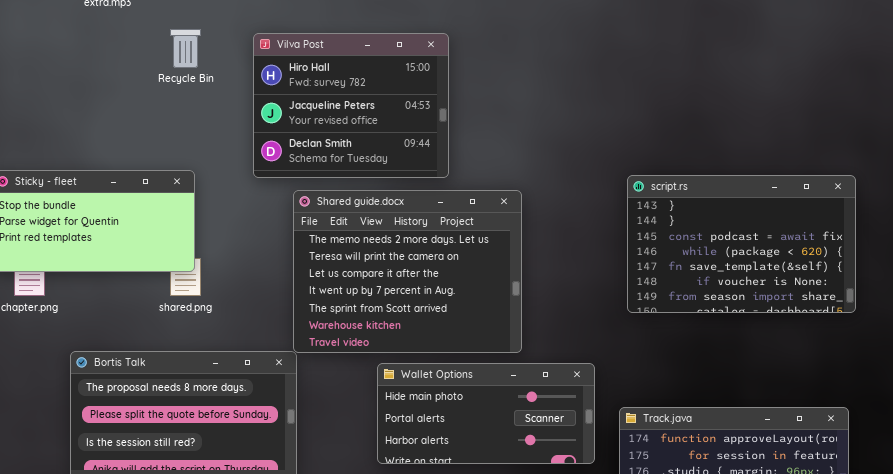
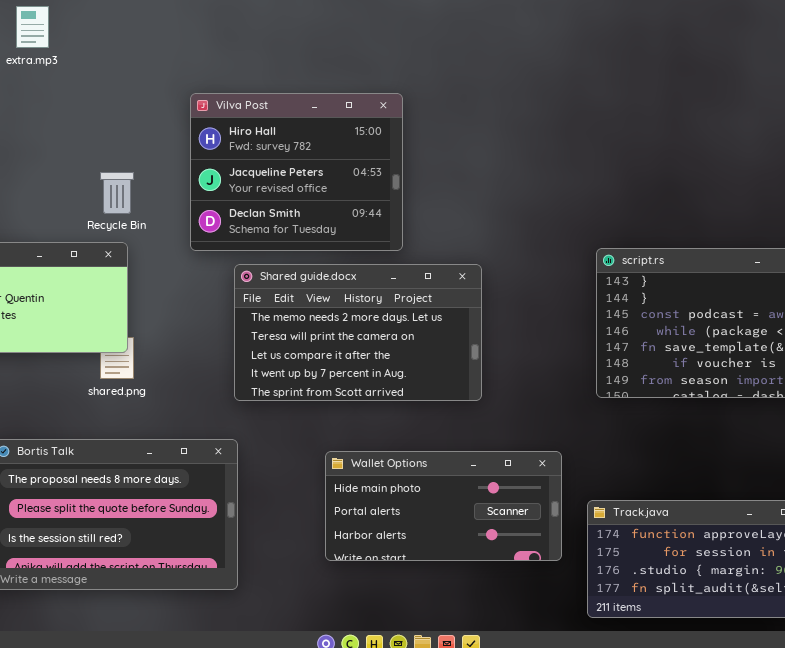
Recycle Bin: [170,29,201,68] -> [100,172,134,214], moved
Shared guide.docx: [293,190,522,353] -> [234,264,482,401], resized

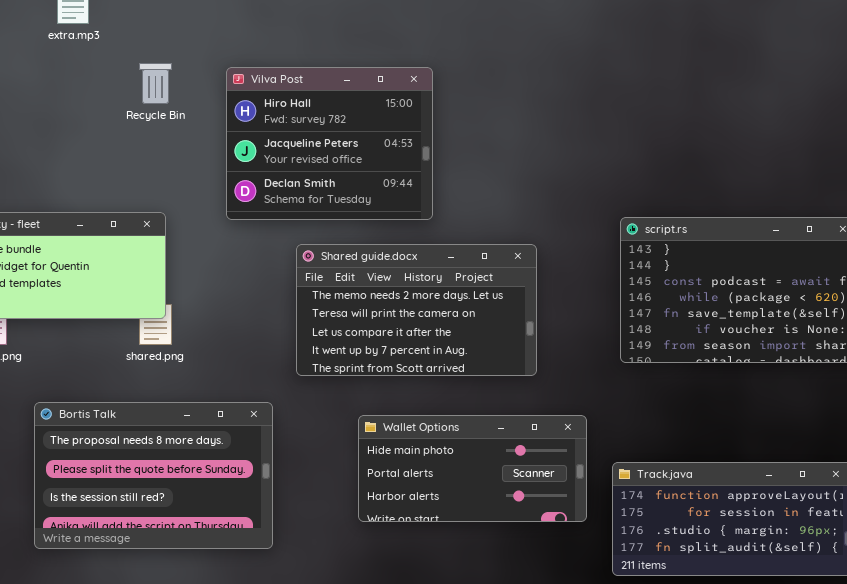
Recycle Bin: [100,172,134,214] -> [139,63,172,104], moved
Shared guide.docx: [234,264,482,401] -> [296,244,537,376], moved

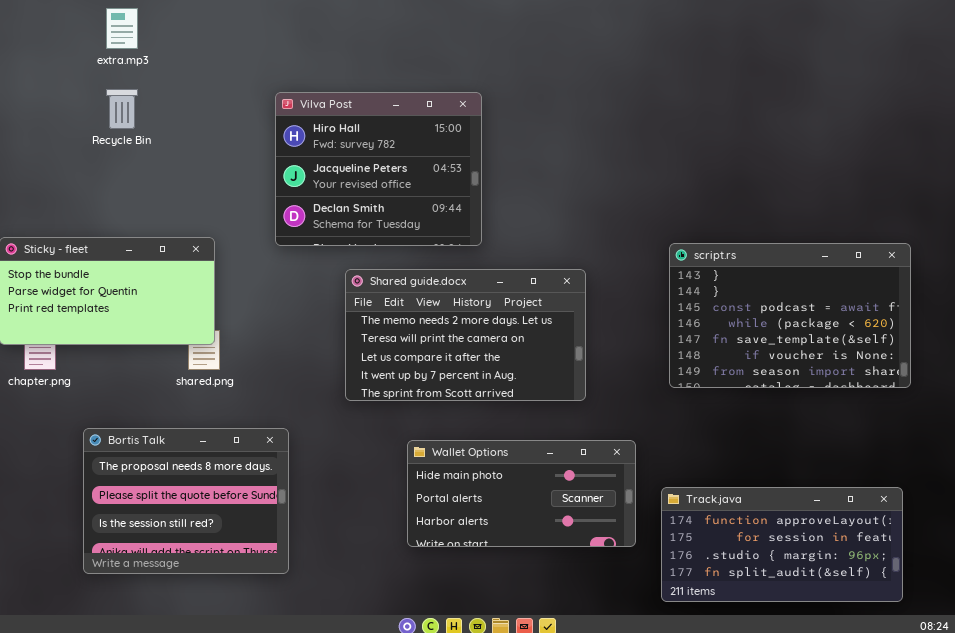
Recycle Bin: [139,63,172,104] -> [106,89,138,129], moved
Bortis Talk: [34,402,273,549] -> [83,428,289,574], resized

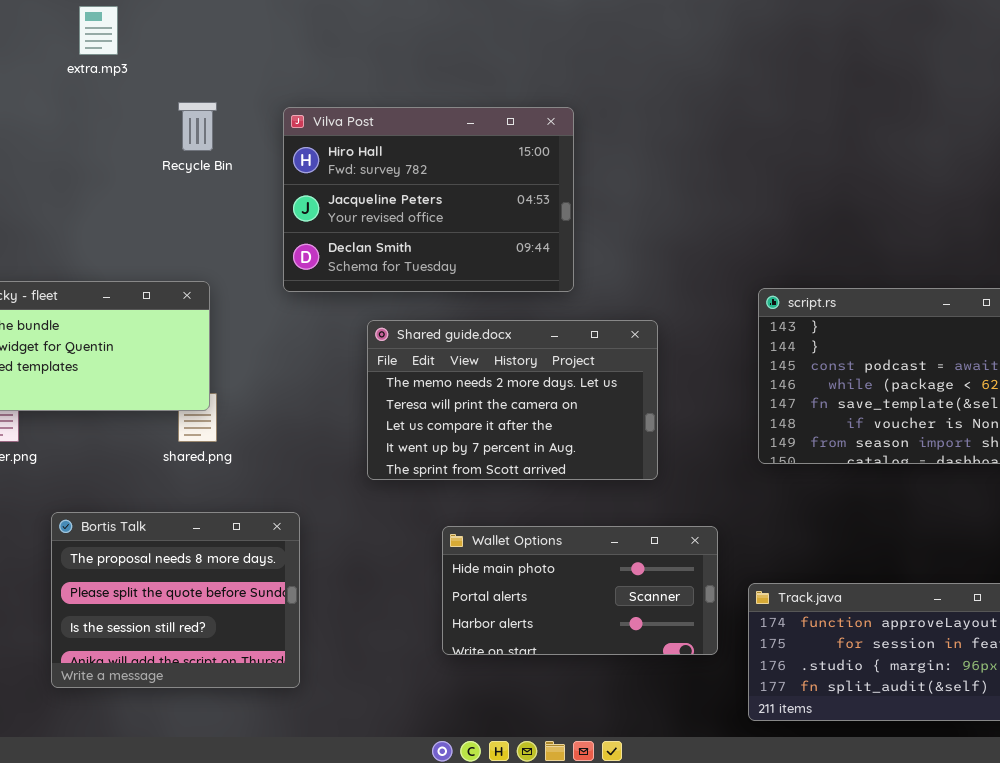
Recycle Bin: [106,89,138,129] -> [178,102,217,151], moved
Vilva Post: [275,92,482,246] -> [283,107,574,292], resized

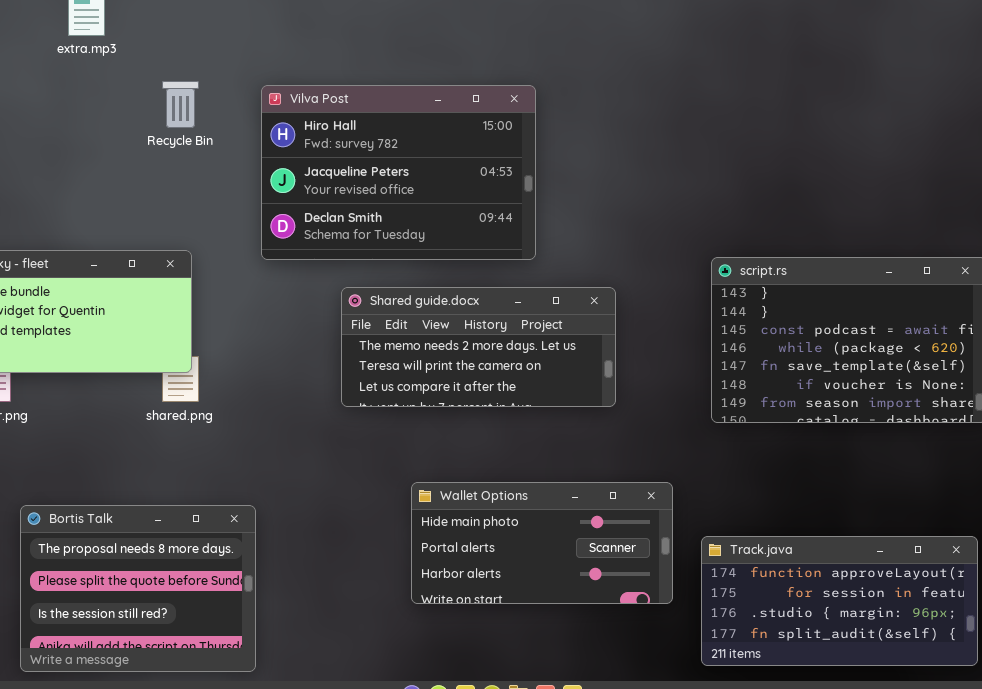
Shared guide.docx: [367,320,658,480] -> [341,287,616,407], resized
Bortis Talk: [51,512,300,688] -> [20,505,256,672], moved

